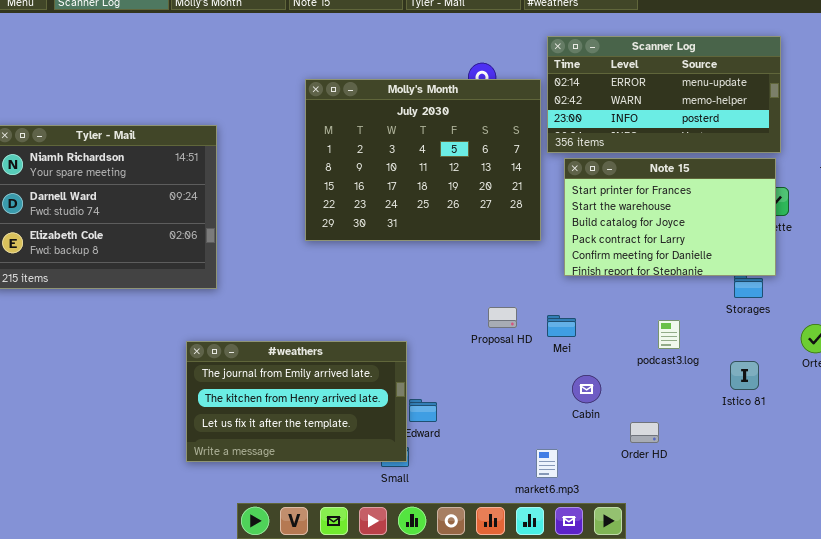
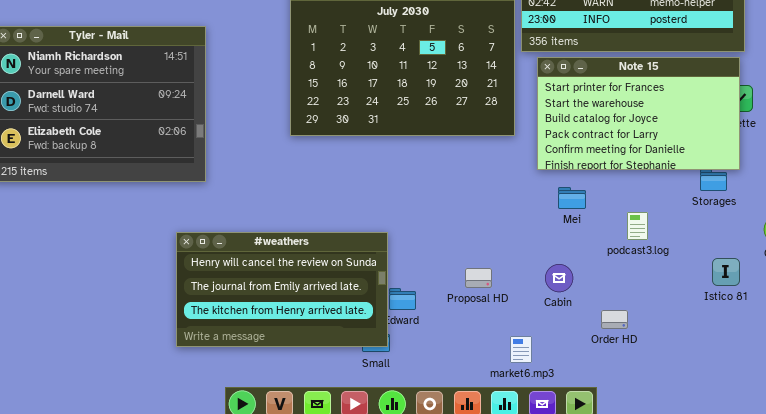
Proposal HD: [488,307,517,328] -> [465,268,492,288], moved
Mei: [547,315,576,337] -> [558,187,586,209], moved
#weathers: [186,341,407,462] -> [176,232,388,347], scrolled up 1 row
Istico 81: [730,361,759,390] -> [712,258,740,286], moved

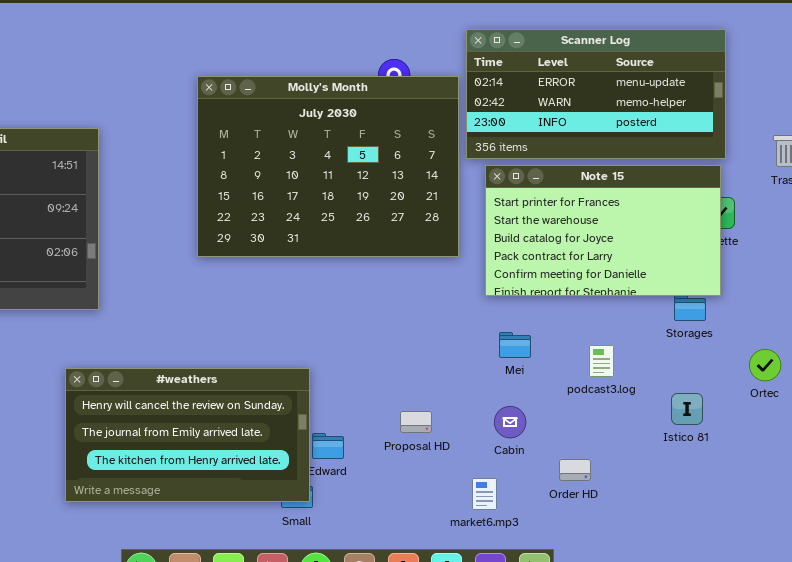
Mei: [558,187,586,209] -> [499,332,531,358], moved
Istico 81: [712,258,740,286] -> [671,393,703,425], moved
market6.mp3: [510,336,532,363] -> [472,478,497,510], moved

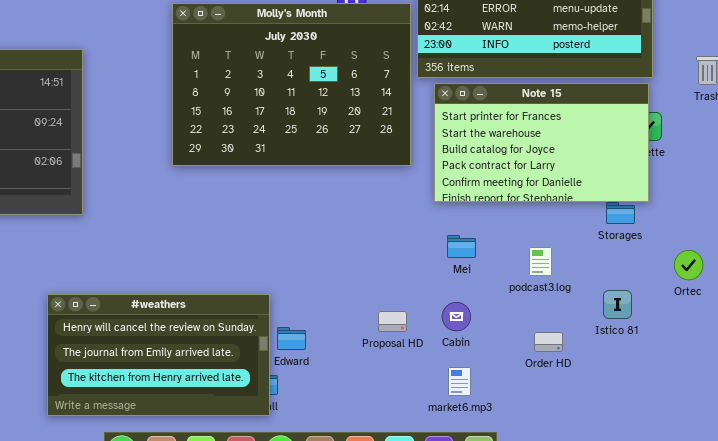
#weathers: [65,368,310,502] -> [47,294,270,416], moved
Proposal HD: [400,411,432,433] -> [378,311,407,332], moved
Order HD: [559,459,591,481] -> [534,332,563,352], moved
market6.mp3: [472,478,497,510] -> [448,367,471,396], moved

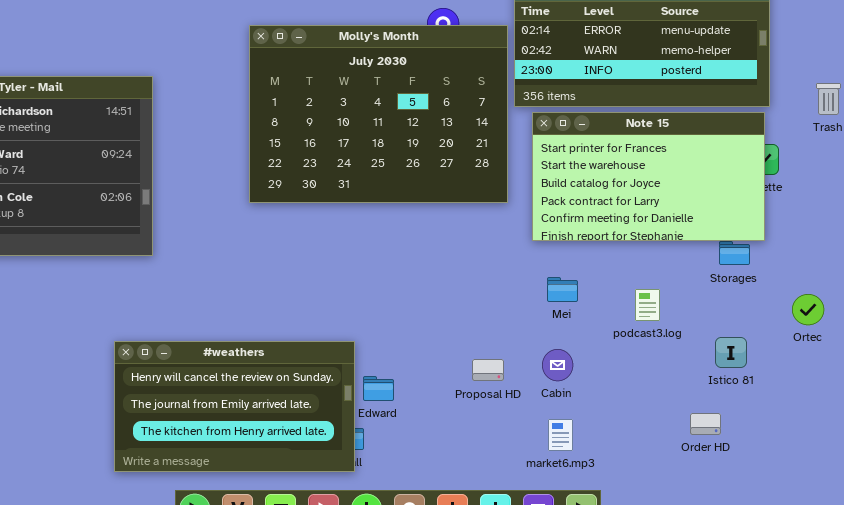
Order HD: [534,332,563,352] -> [690,413,721,435], moved

